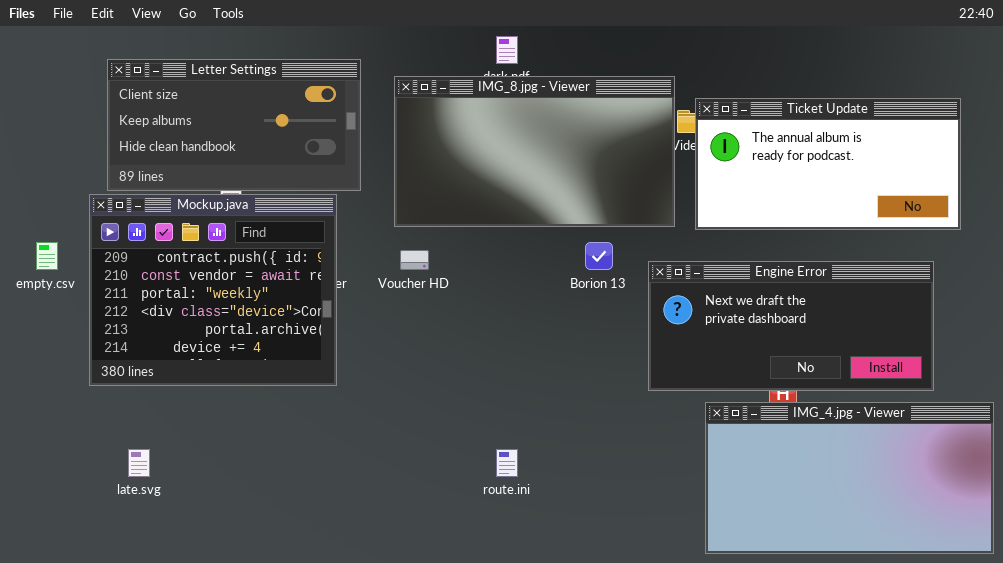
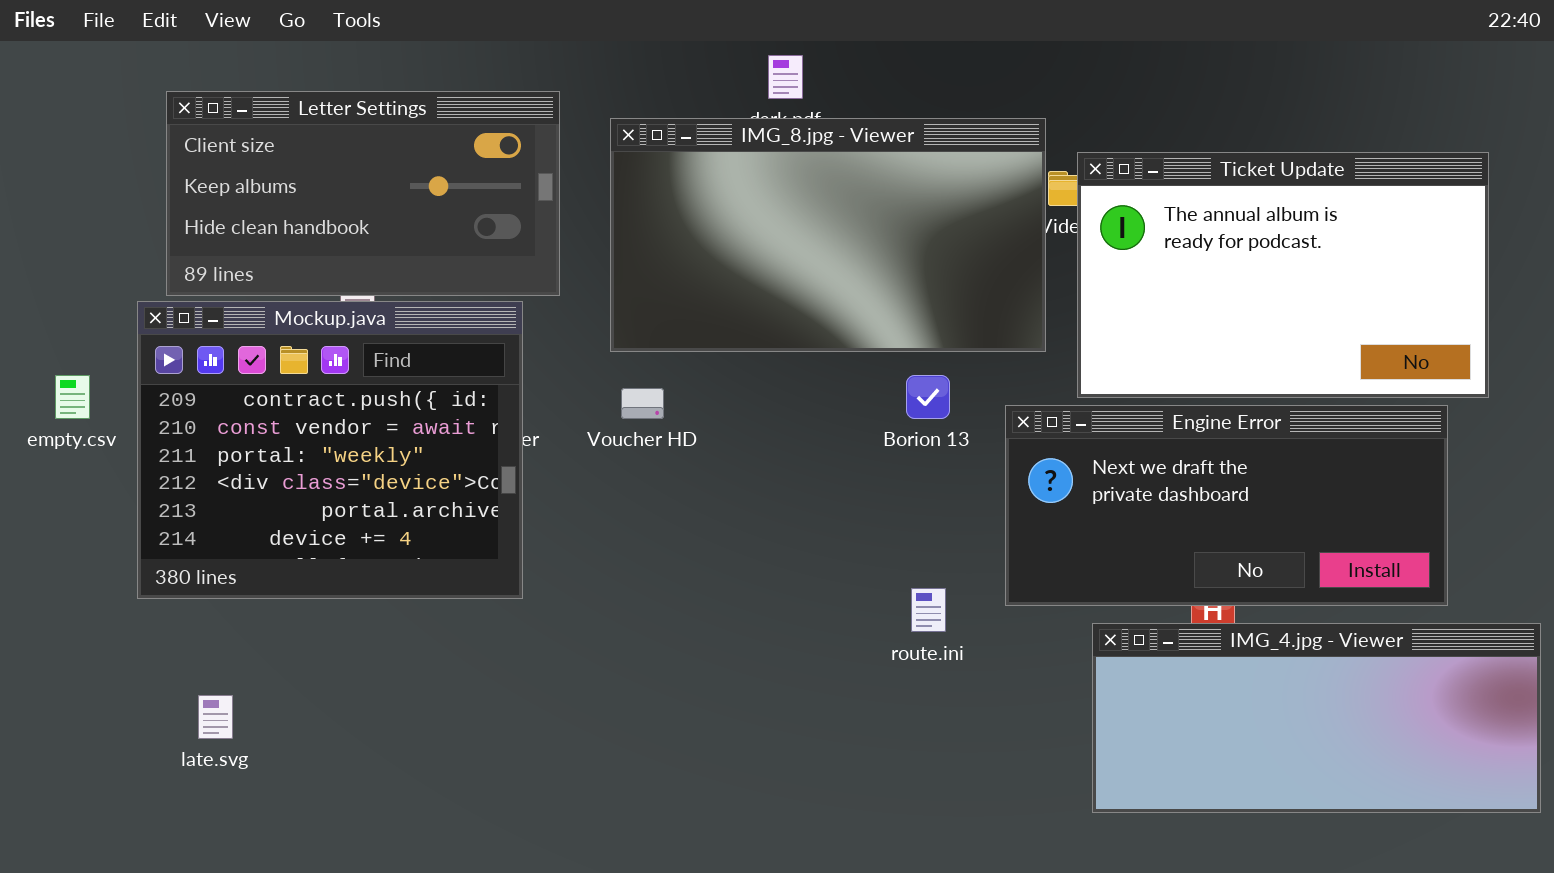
Ticket Update: [695,98,961,230] -> [1077,152,1489,398], resized
IMG_4.jpg - Viewer: [705,402,994,554] -> [1092,623,1541,813], resized
route.ini: [496,449,518,477] -> [911,588,946,632], moved

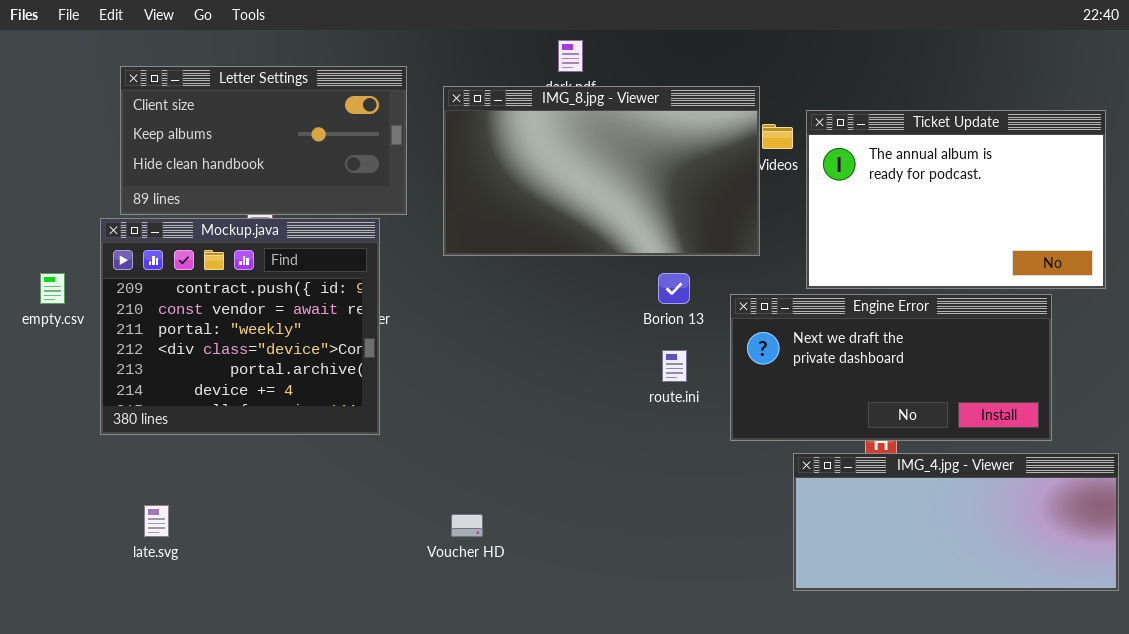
Ticket Update: [1077,152,1489,398] -> [806,110,1106,289], moved
Voucher HD: [621,388,664,419] -> [451,514,483,537], moved
route.ini: [911,588,946,632] -> [662,350,687,382], moved

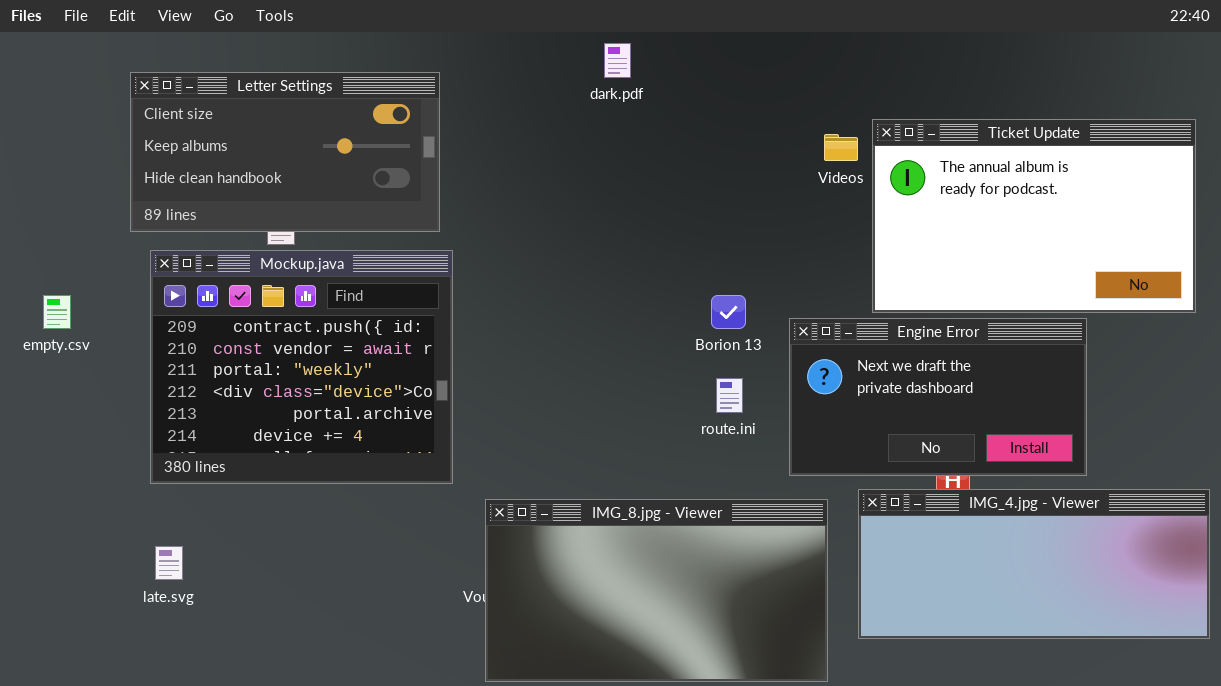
IMG_8.jpg - Viewer: [443,86,760,256] -> [485,499,828,682], moved
Mockup.java: [100,218,380,435] -> [150,250,453,484], moved
Engine Error: [730,294,1052,441] -> [789,318,1087,476], resized

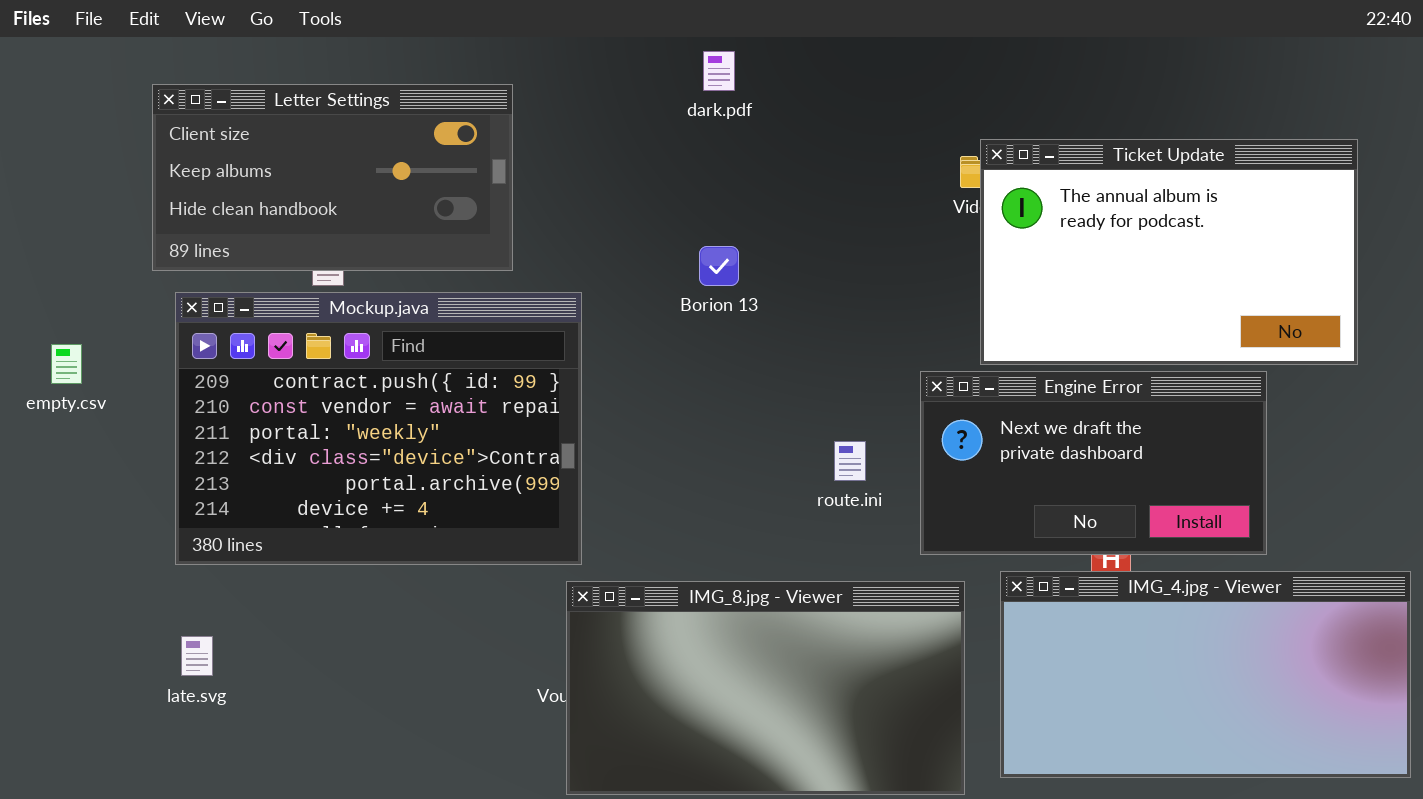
Ticket Update: [872,119,1196,313] -> [980,139,1358,365], moved
Mockup.java: [150,250,453,484] -> [175,292,582,565], resized
Borion 13: [711,295,746,329] -> [699,246,739,286], moved
IMG_4.jpg - Viewer: [858,489,1210,639] -> [1000,571,1411,778], resized

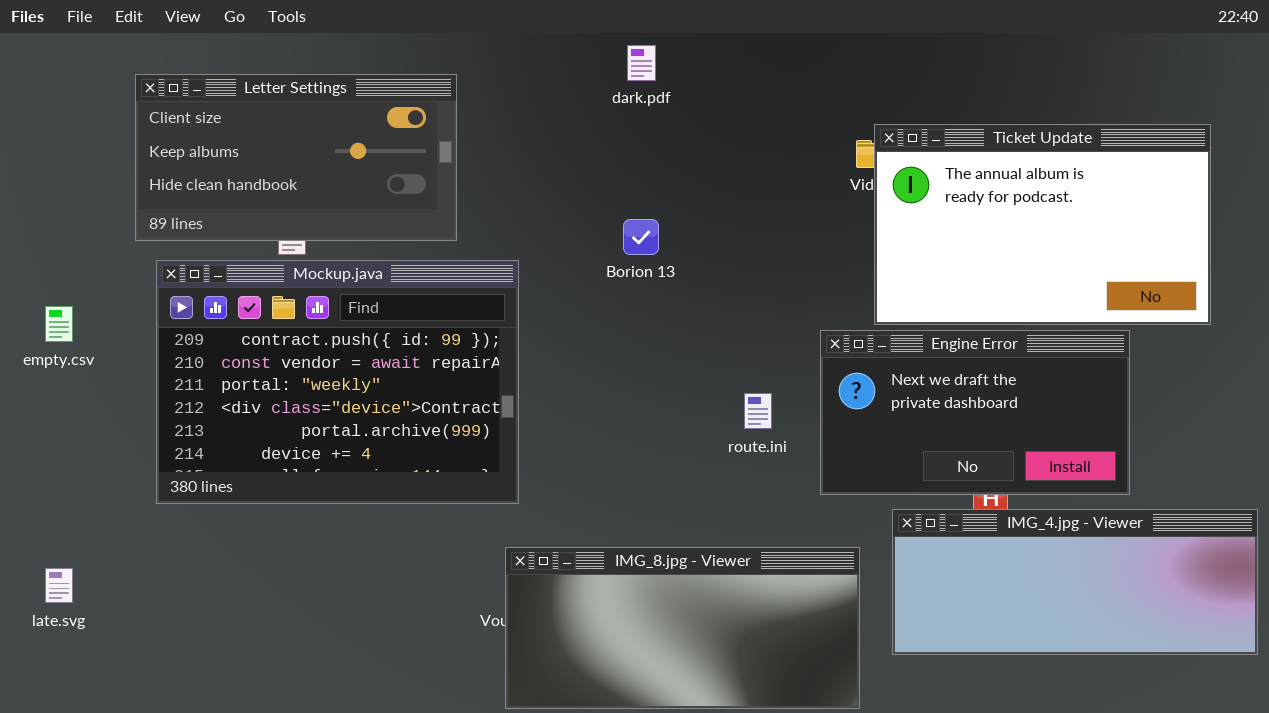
IMG_4.jpg - Viewer: [1000,571,1411,778] -> [892,509,1258,655], resized
IMG_8.jpg - Viewer: [566,581,965,795] -> [505,547,860,709], resized
late.svg: [181,636,213,676] -> [45,568,73,603], moved

